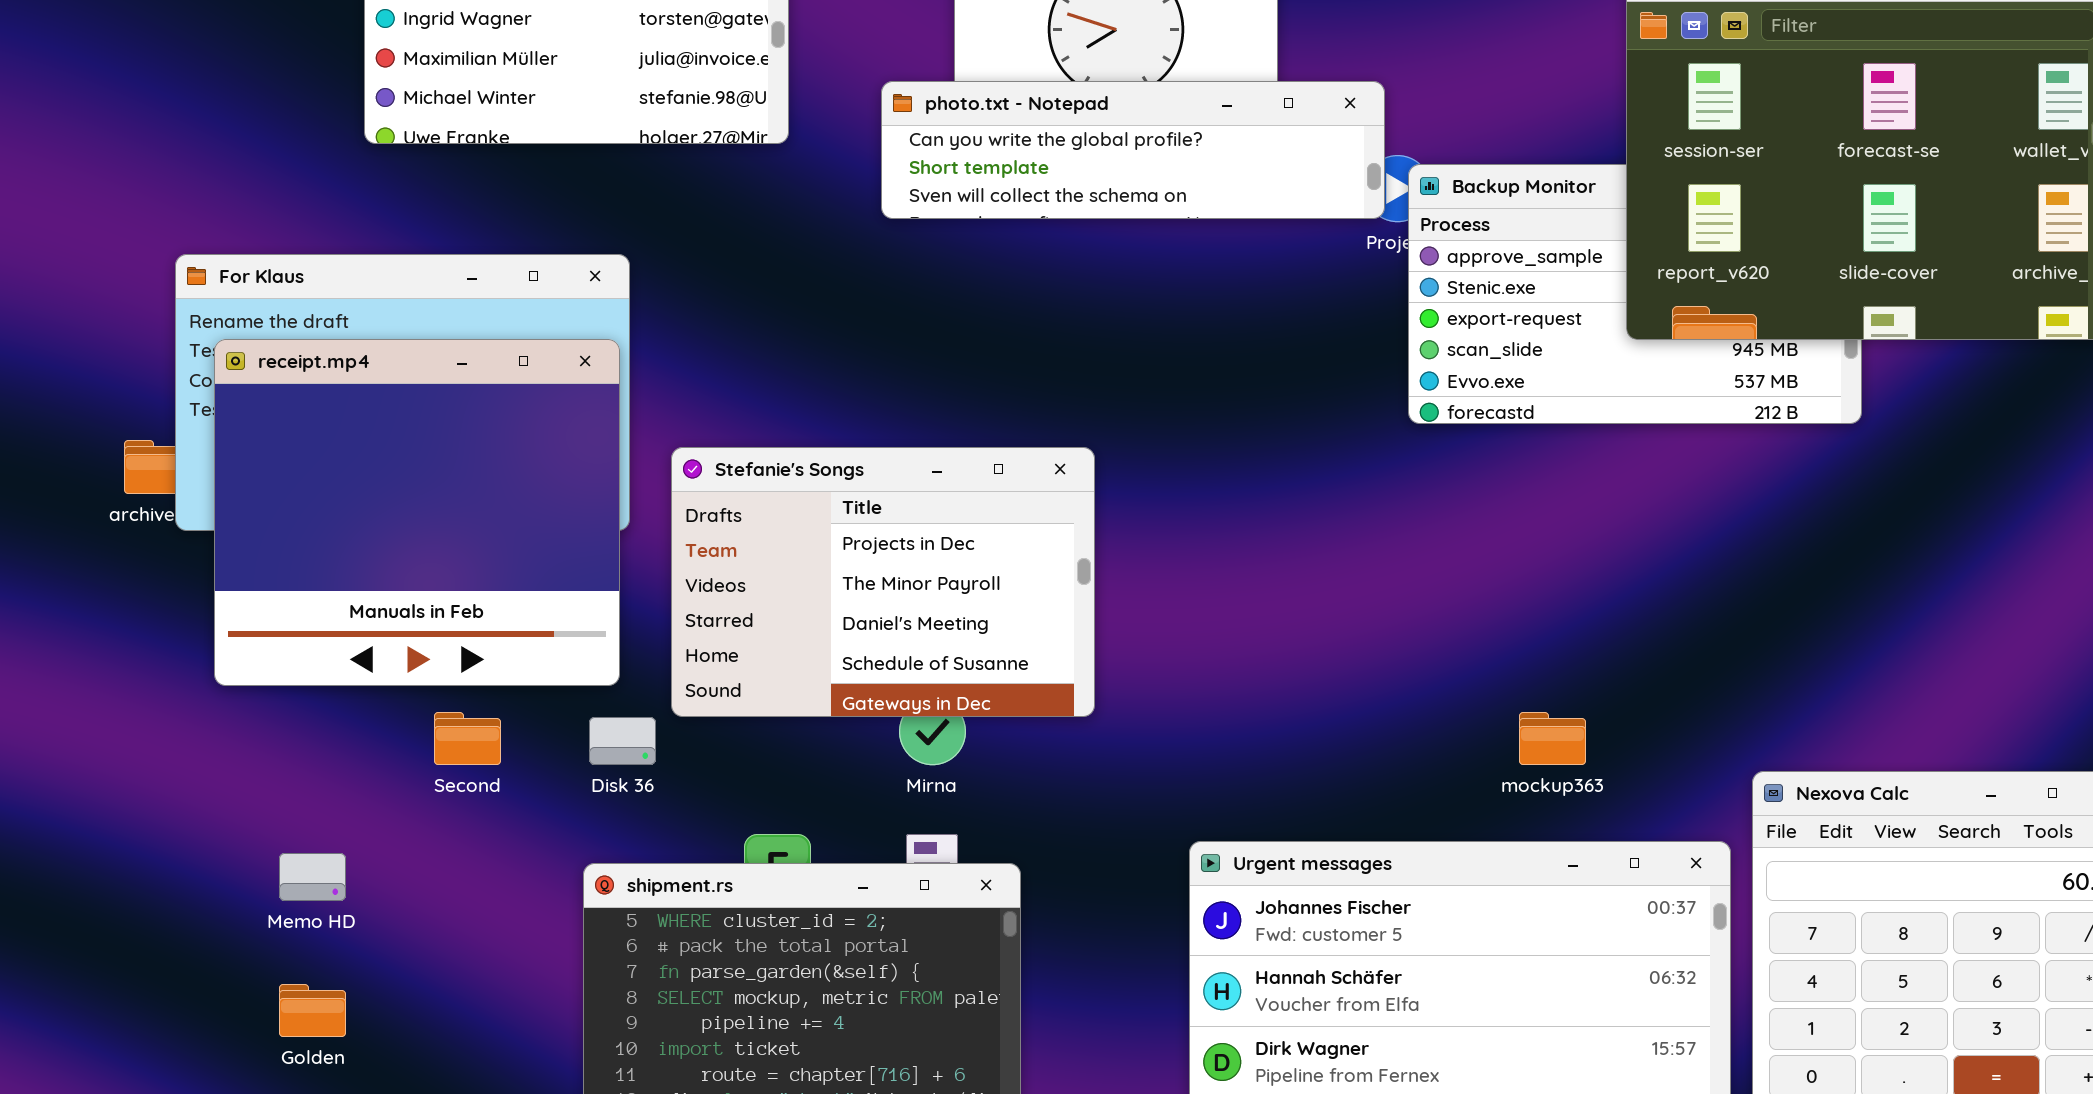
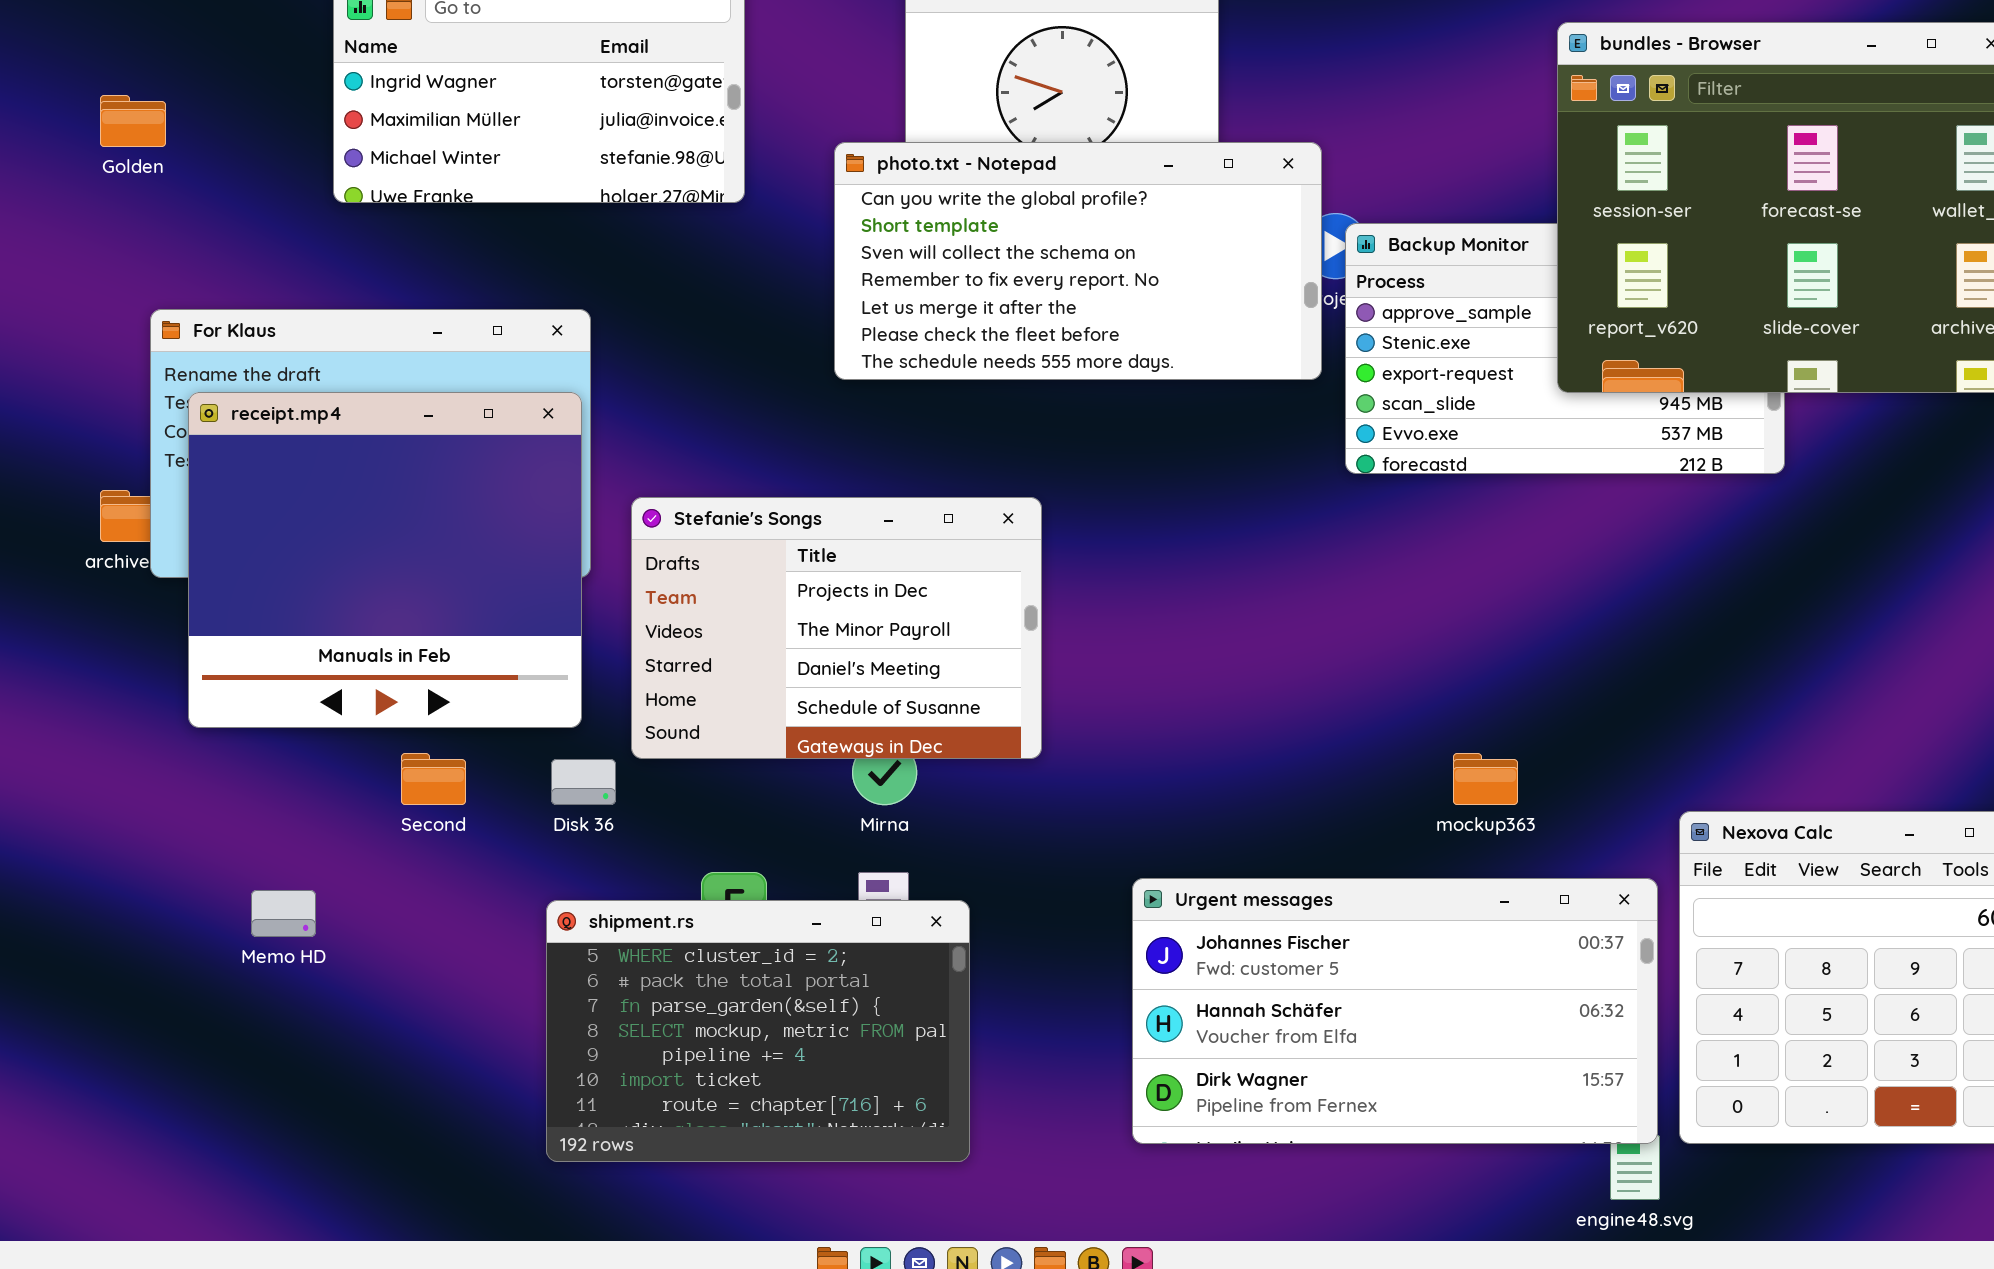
photo.txt - Notepad: [881,81,1385,219] -> [834,142,1322,380], resized
Golden: [279,984,346,1037] -> [100,95,166,147], moved

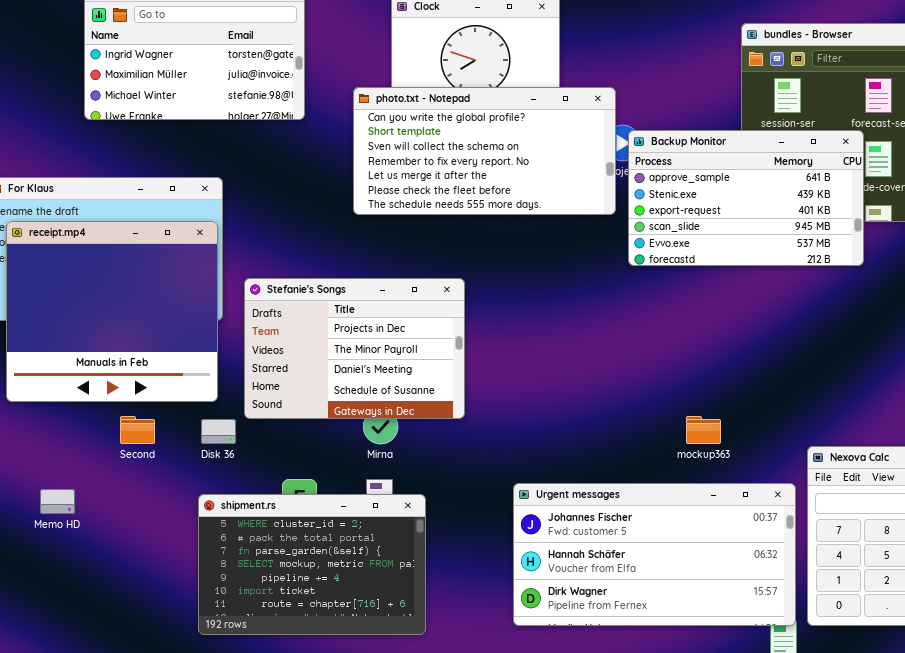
Backup Monitor: [1345,223,1785,474] -> [628,130,864,266], raised

